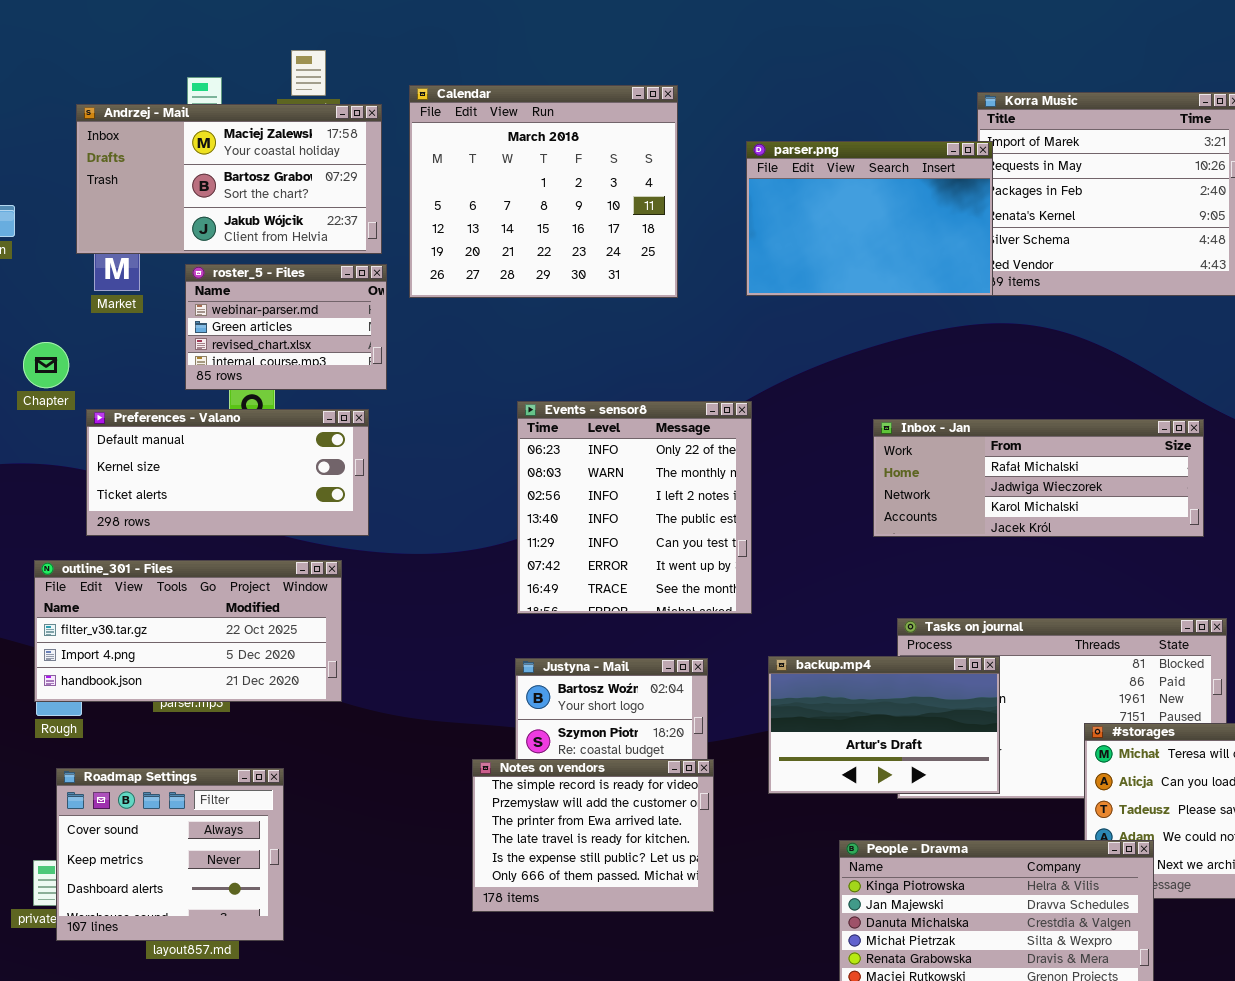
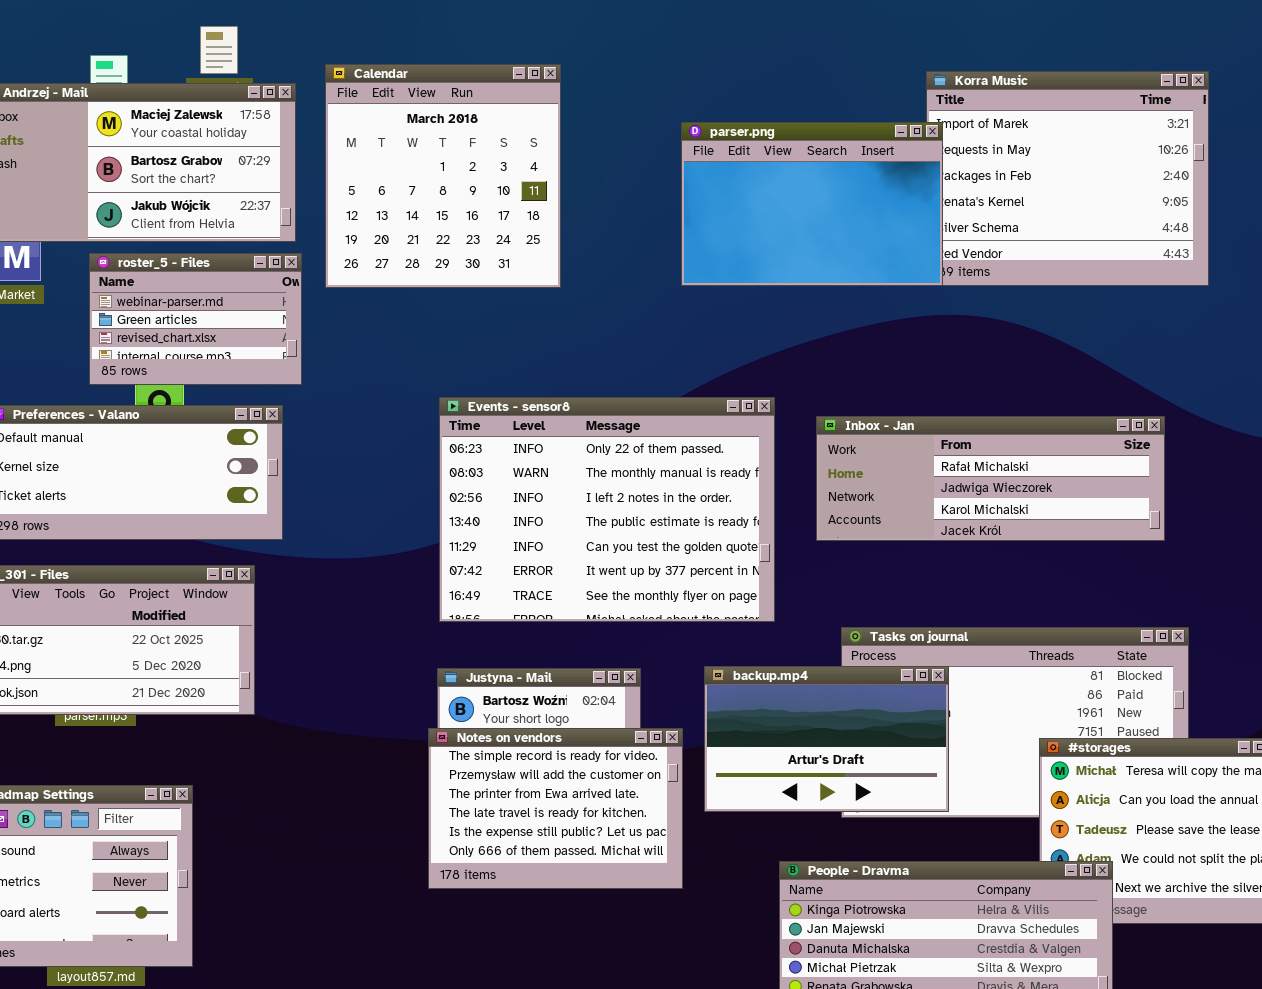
Calendar: [409,85,678,298] -> [325,64,561,288], resized
Events - sensor8: [517,401,752,614] -> [439,397,775,622], resized
Notes on vendors: [472,759,714,912] -> [428,728,683,889], moved

